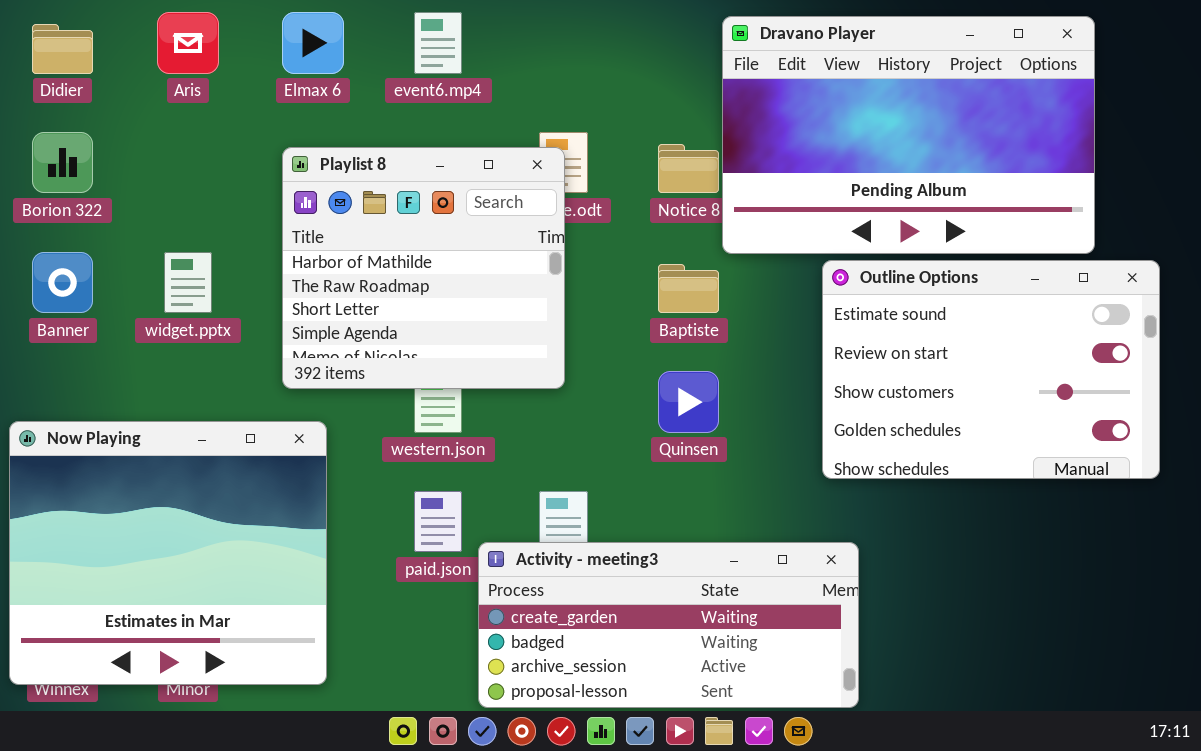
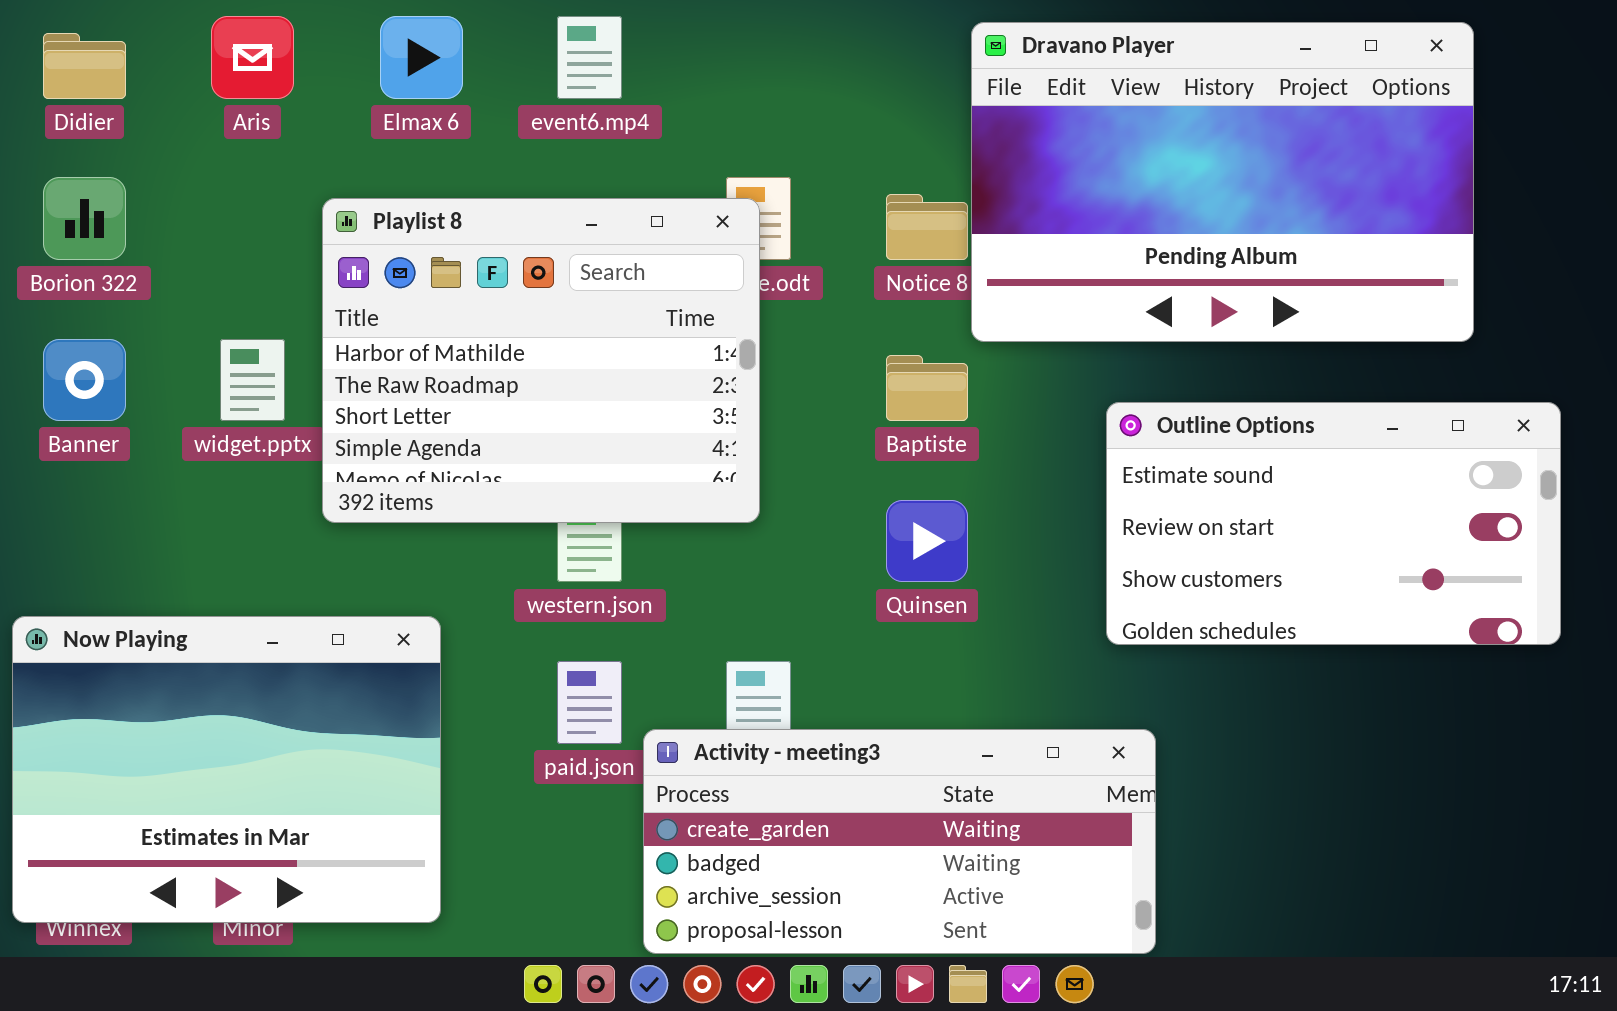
Playlist 8: [282,147,565,389] -> [322,198,760,523], resized
Outline Options: [822,260,1160,479] -> [1106,402,1561,645], resized
Now Playing: [9,421,327,685] -> [12,616,441,923], resized

